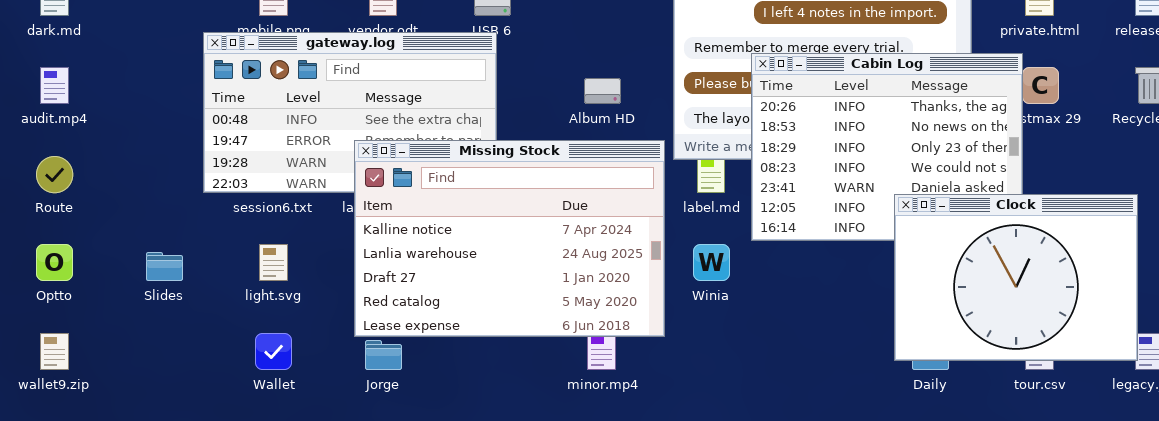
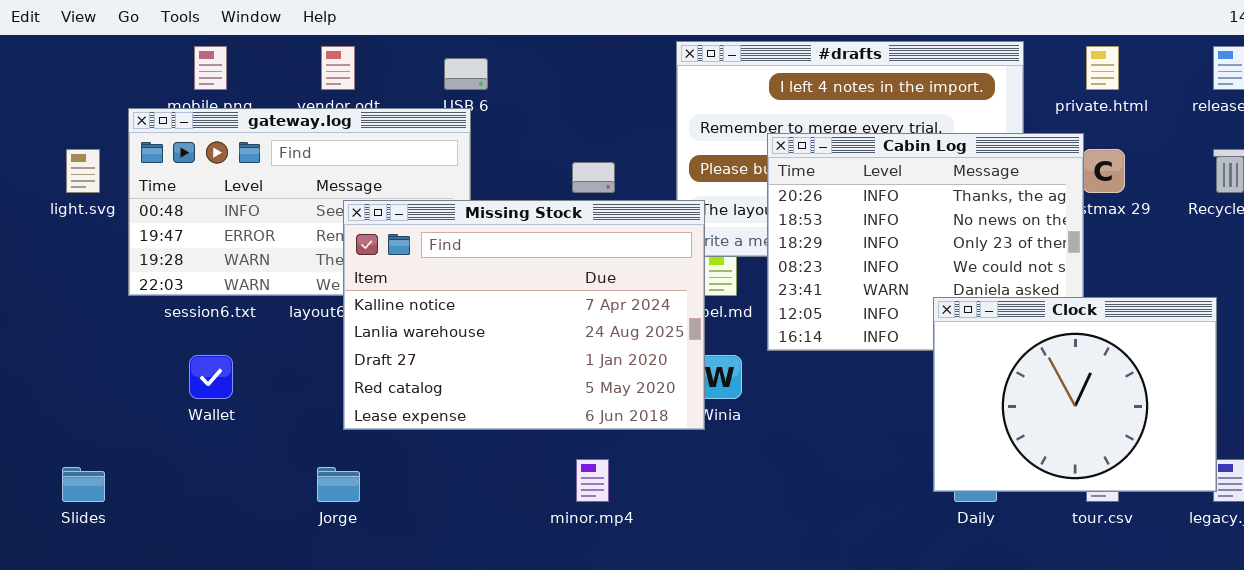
Missing Stock: [354,140,665,337] -> [343,200,705,430], moved
light.svg: [259,244,288,281] -> [66,149,100,193], moved
Slides: [146,252,183,281] -> [62,467,105,502], moved
Wallet: [255,333,292,370] -> [189,355,233,399], moved

